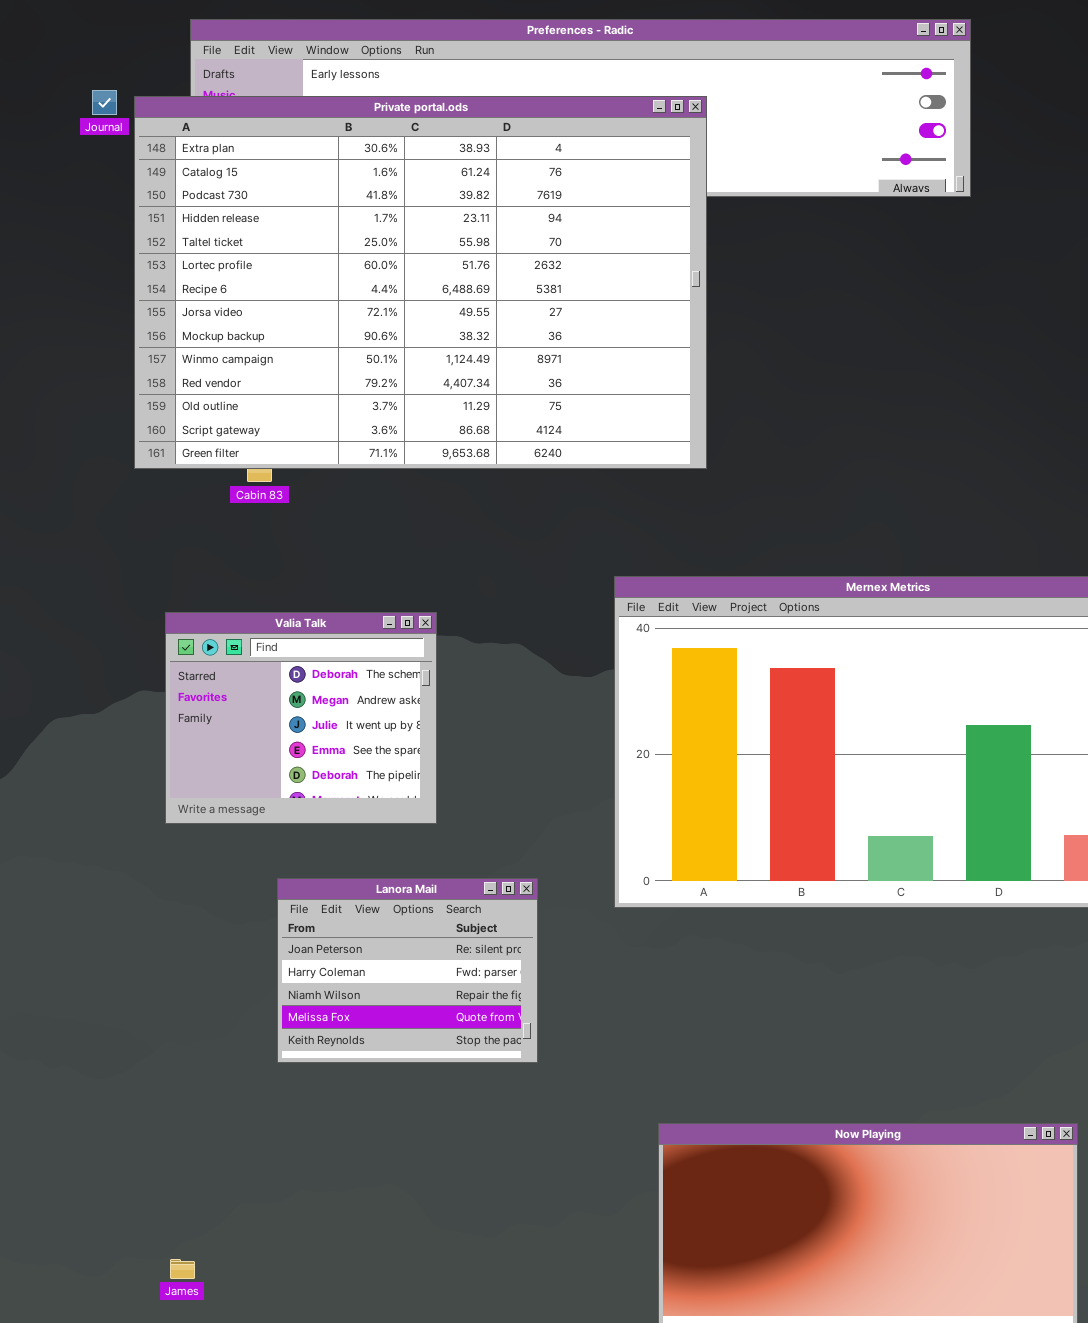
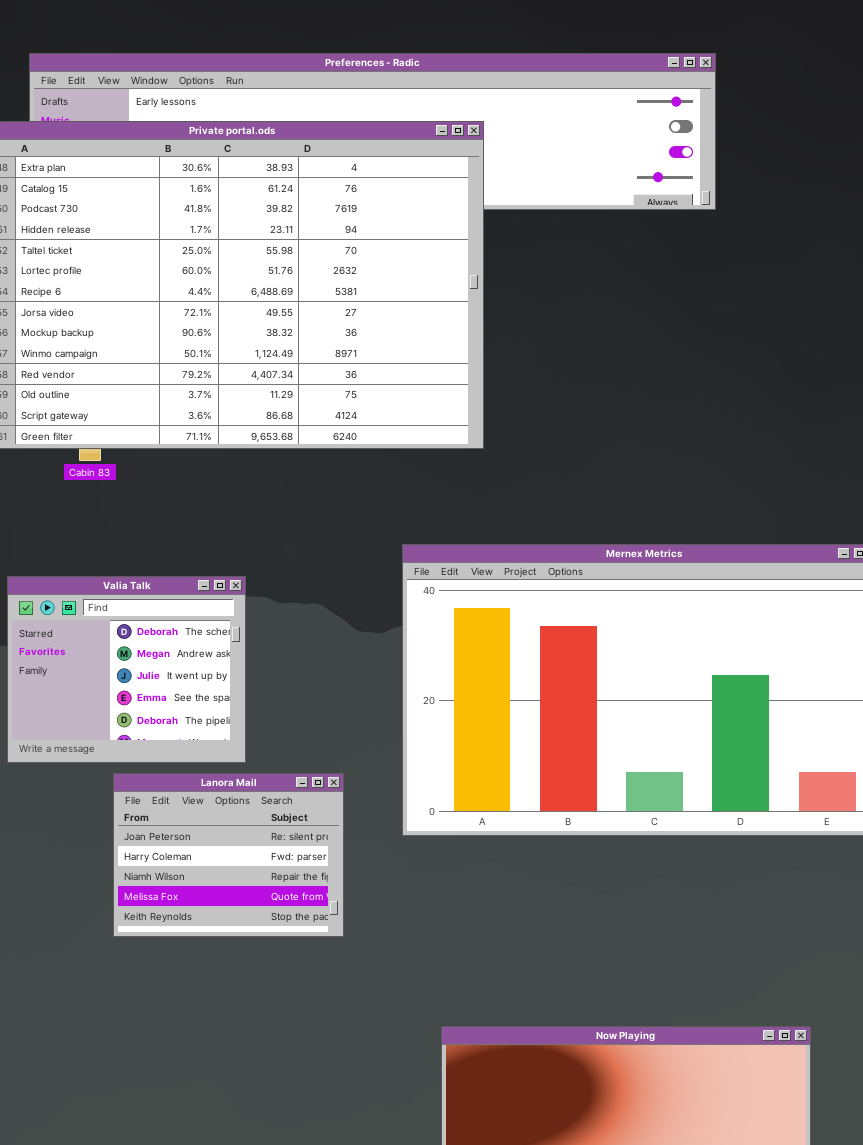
Lanora Mail: [277,878,538,1063] -> [113,773,344,937], moved

